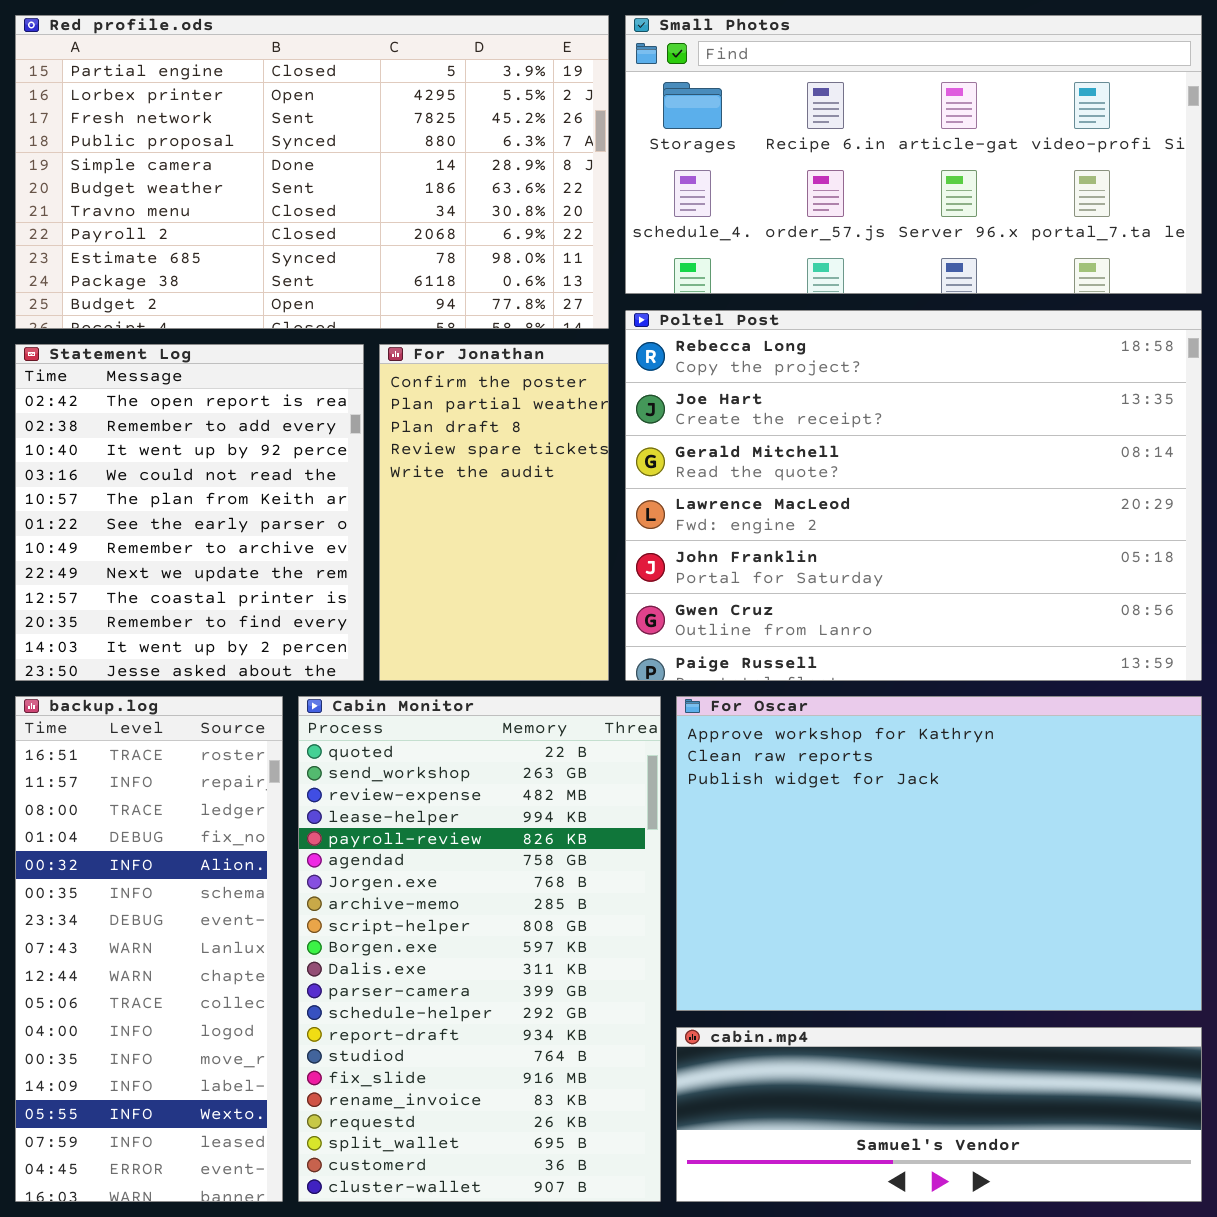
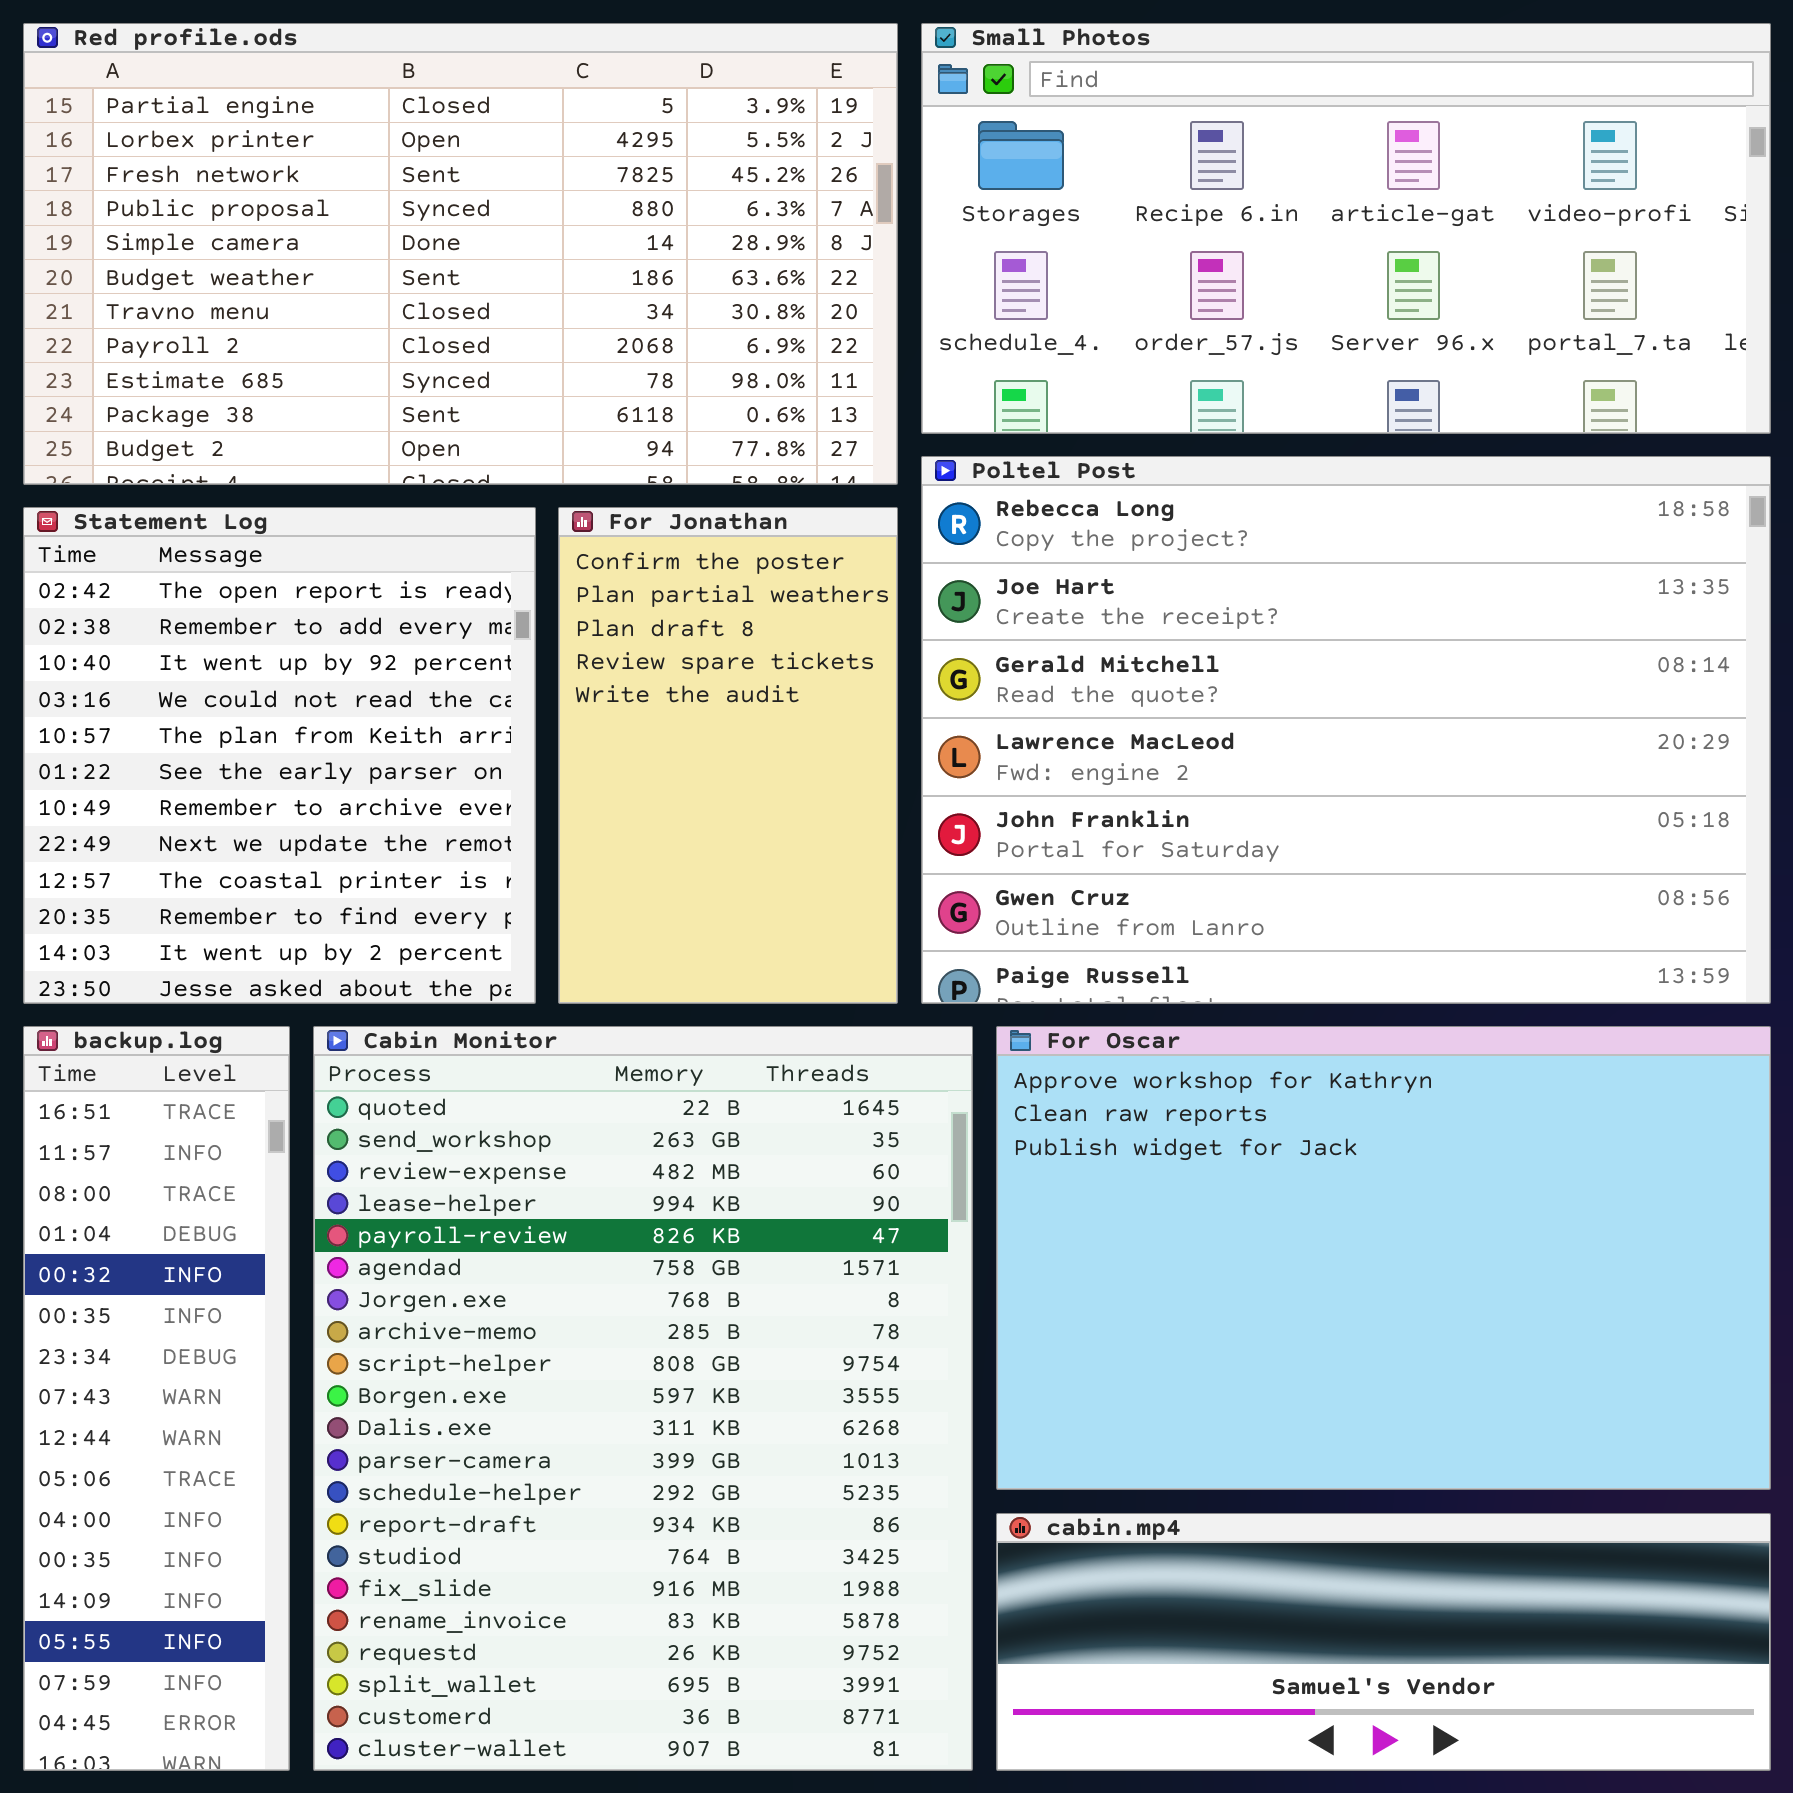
backup.log: [15,696,283,1202] -> [23,1026,290,1771], resized
Cabin Monitor: [298,696,661,1202] -> [313,1026,973,1771], resized

